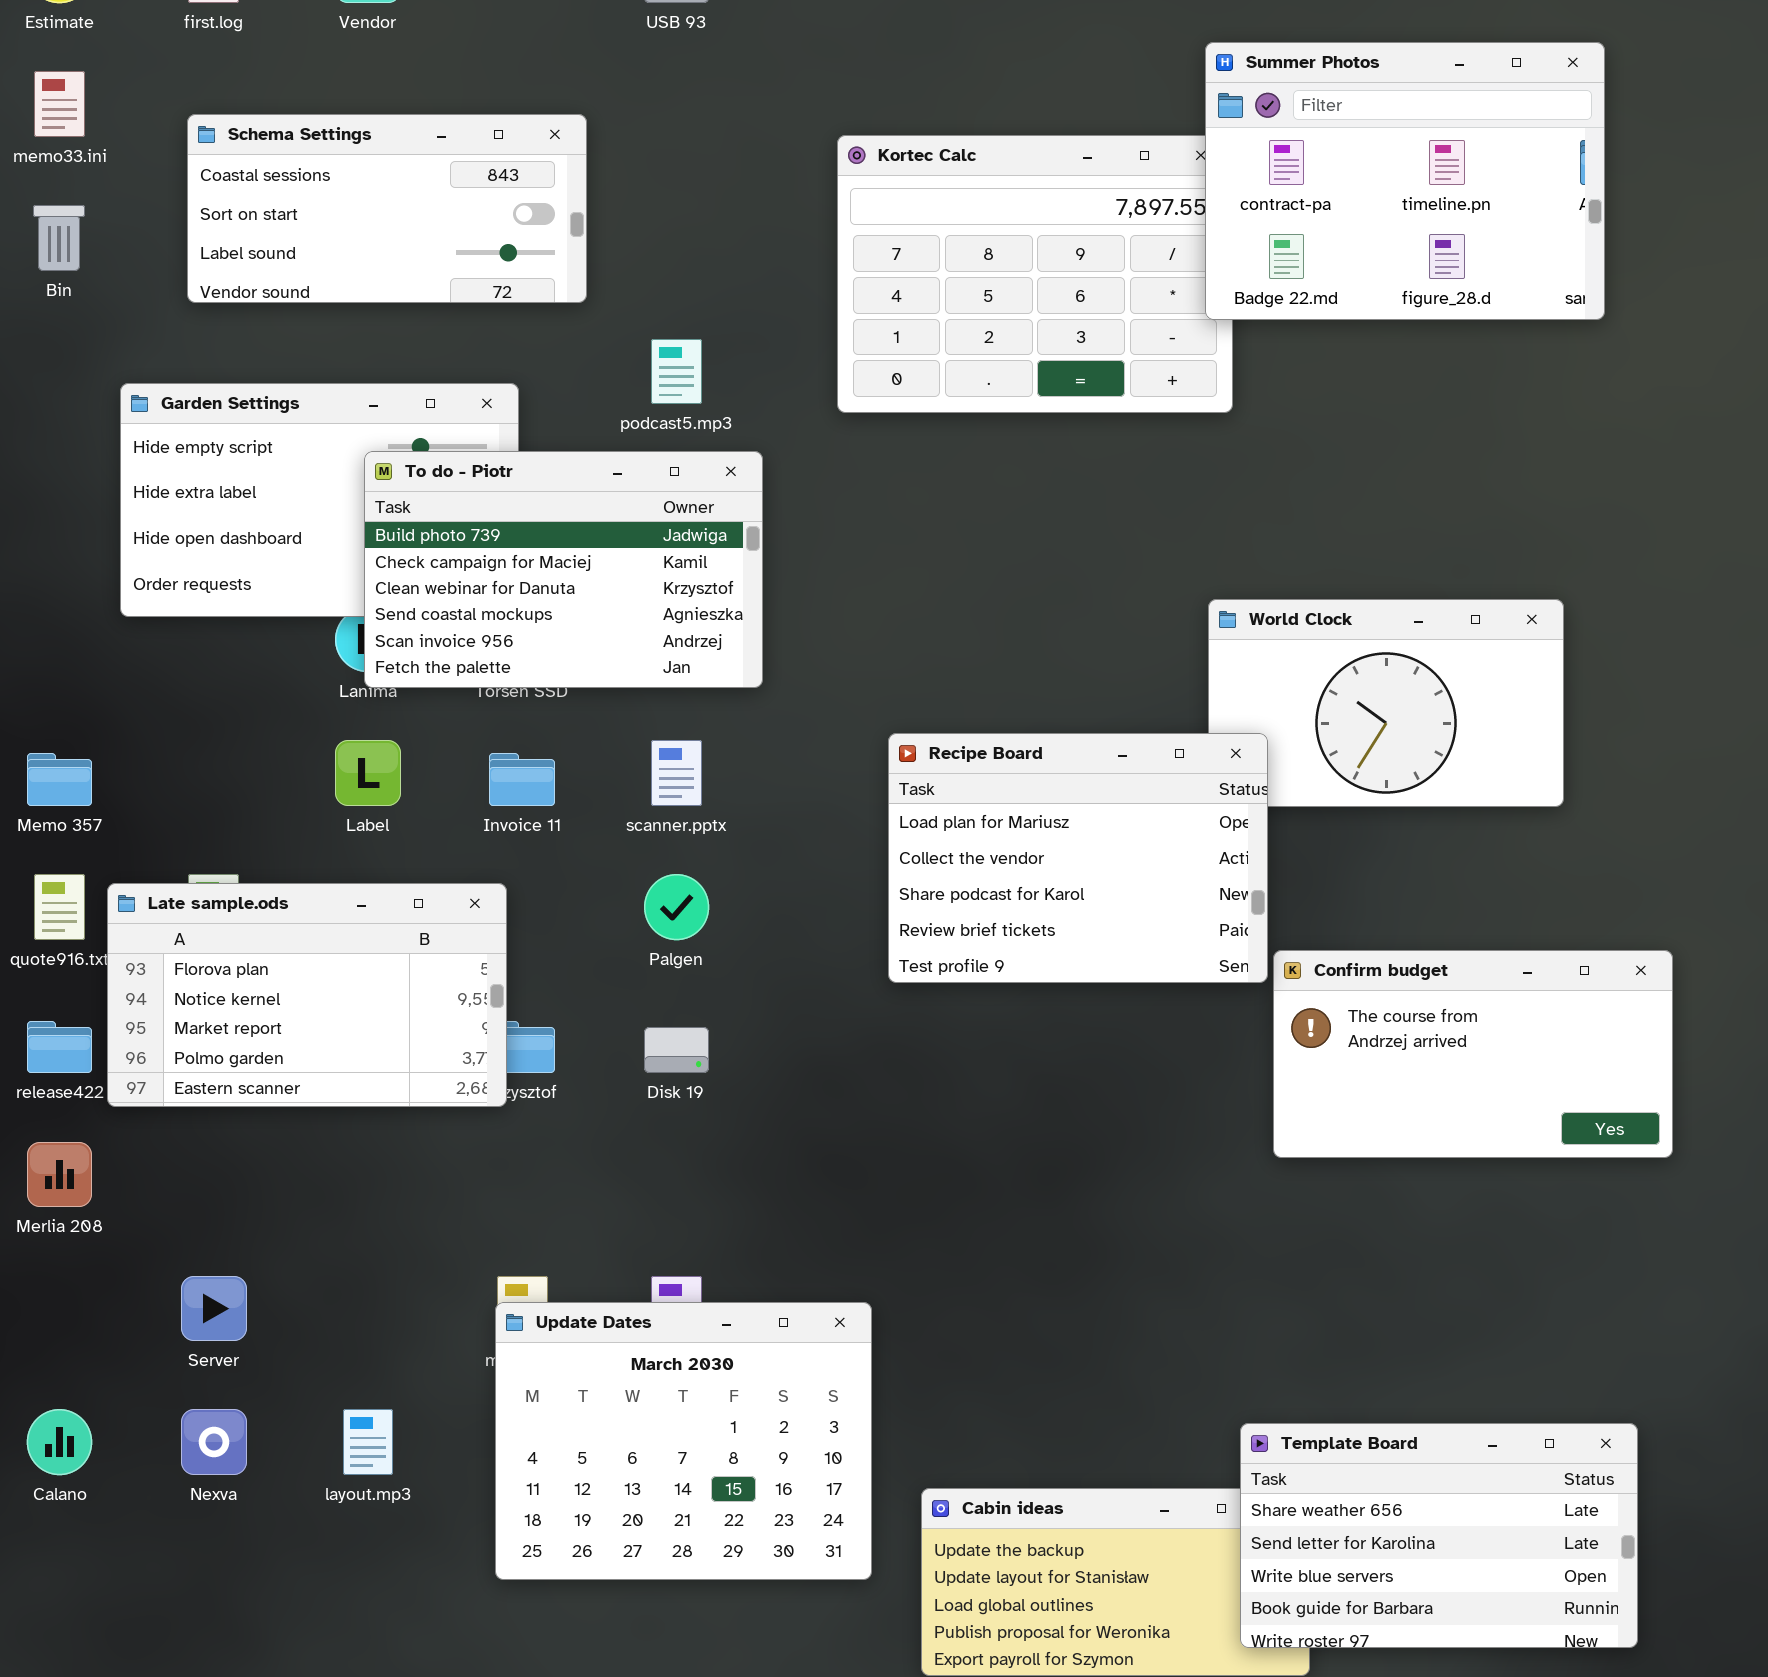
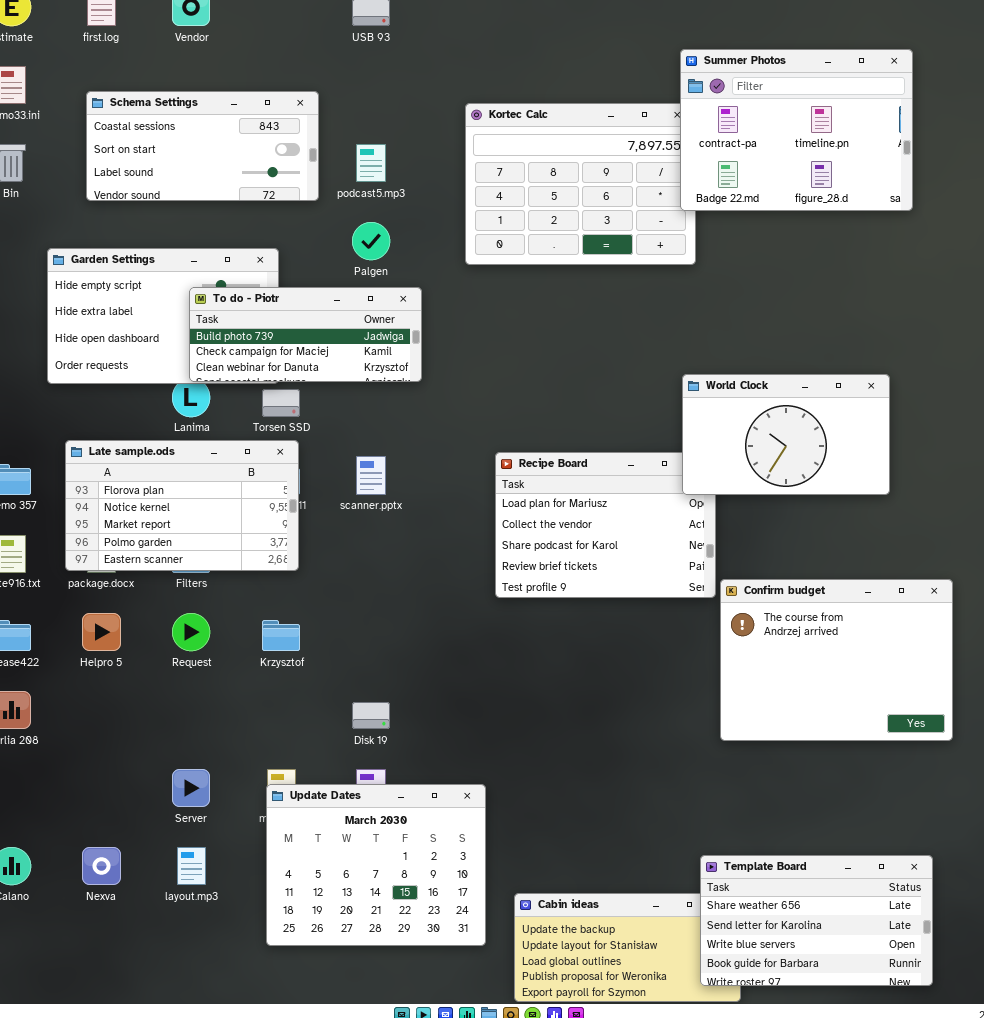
podcast5.mp3: [651,339,702,404] -> [356,144,386,182], moved
To do - Piotr: [364,451,763,688] -> [189,287,422,382], resized
World Clock: [1208,599,1564,807] -> [682,374,890,495], raised
Palgen: [644,874,709,940] -> [352,222,390,260], moved
Late sample.ods: [107,883,507,1107] -> [65,440,299,571], moved
Confirm budget: [1273,950,1673,1158] -> [720,579,953,741], resized
Disk 19: [644,1027,709,1073] -> [352,702,390,729], moved
Server: [181,1276,247,1341] -> [172,769,210,807], moved

